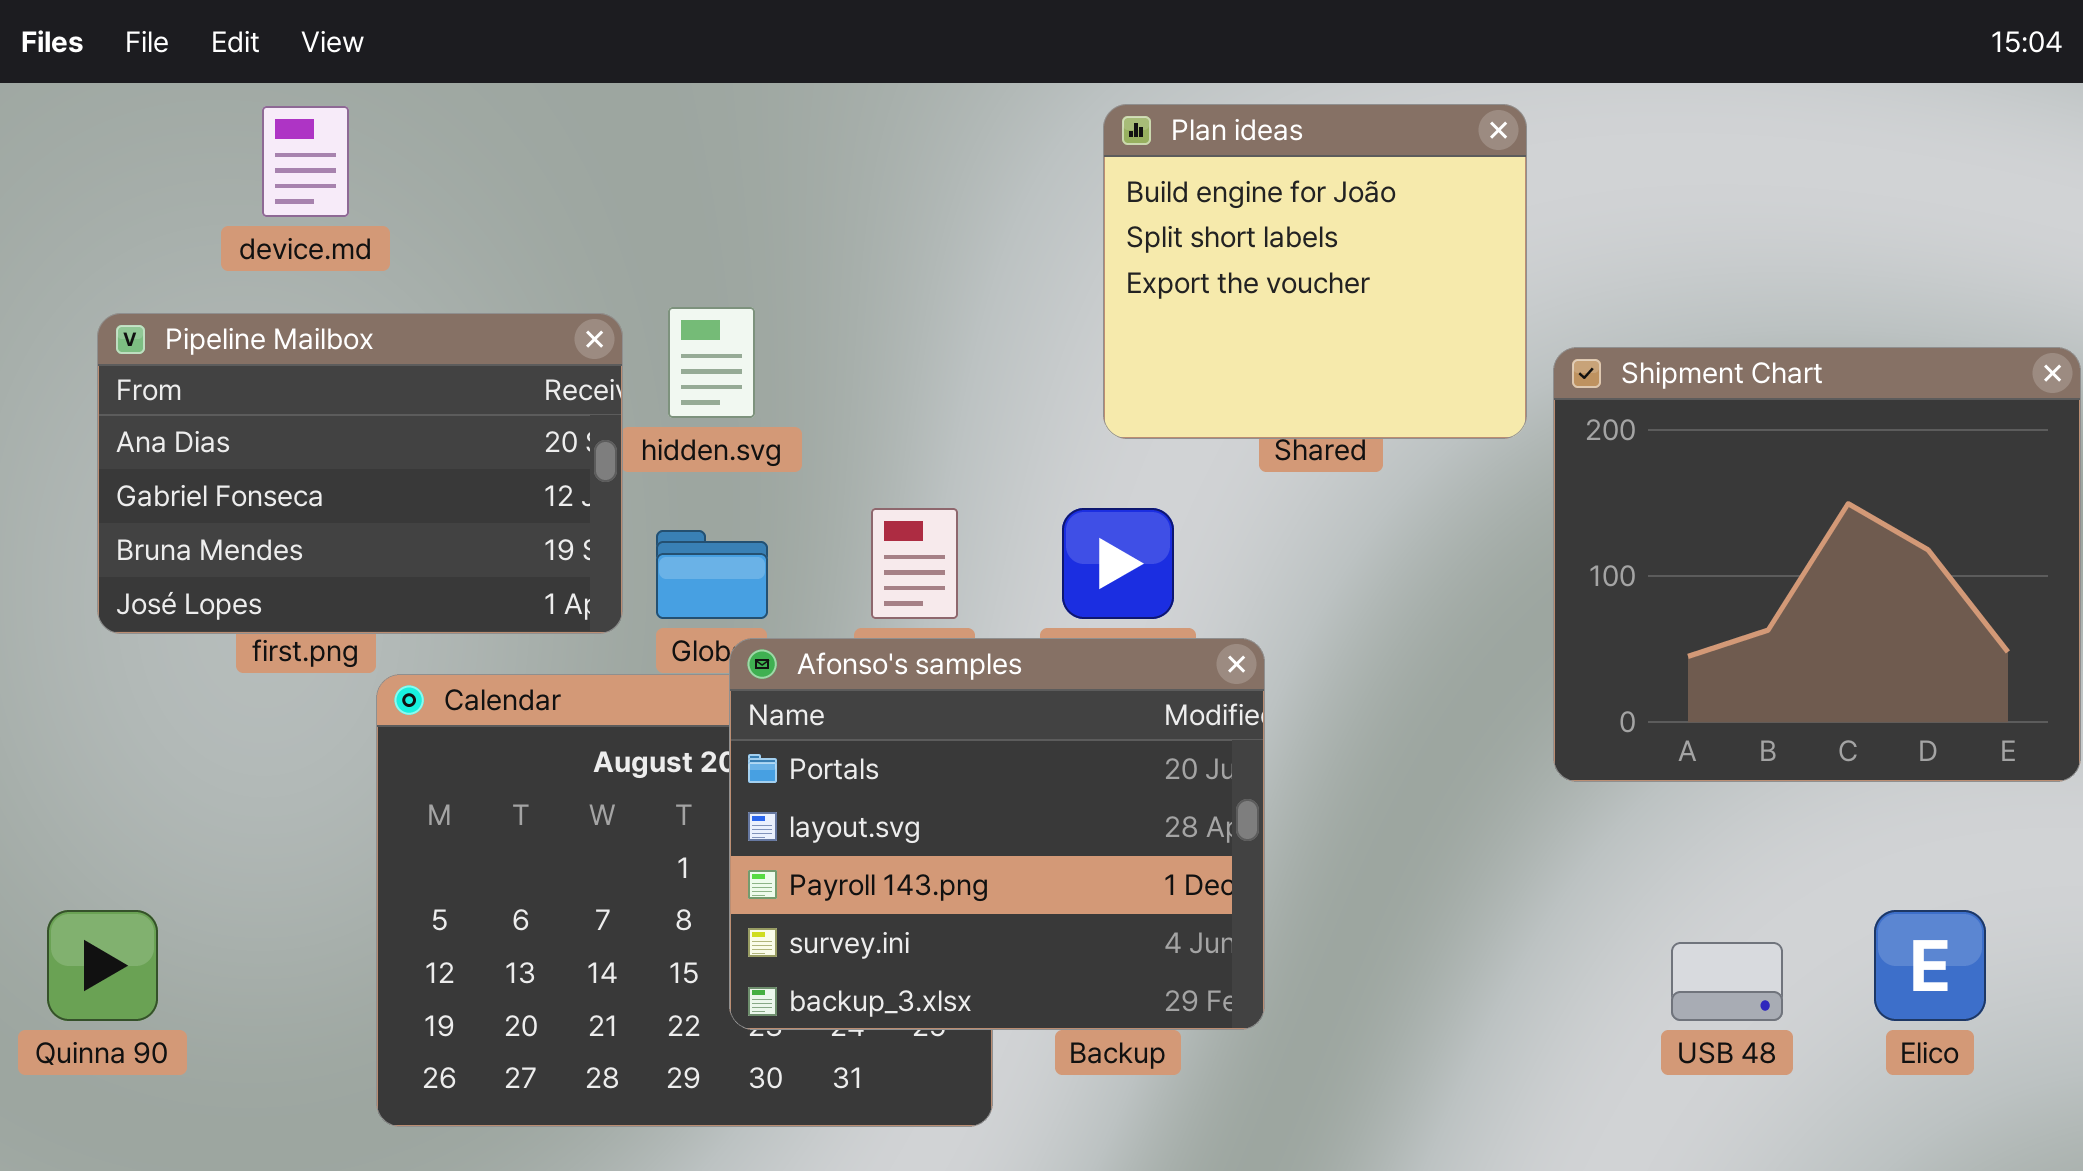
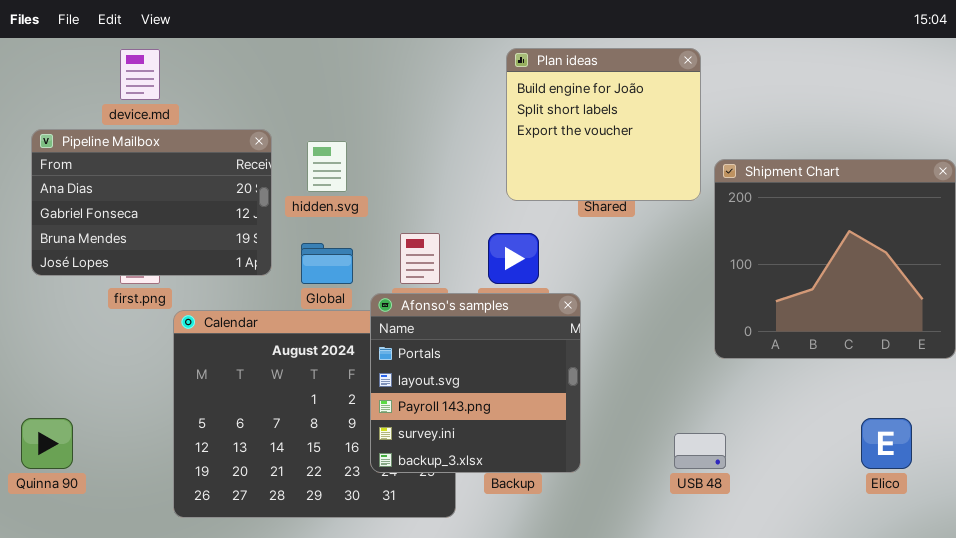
Pipeline Mailbox: [97,313,623,634] -> [31,129,272,276], moved
Afonso's samples: [729,638,1265,1030] -> [370,293,581,473], resized
USB 48: [1671,942,1783,1021] -> [674,433,726,469], moved

